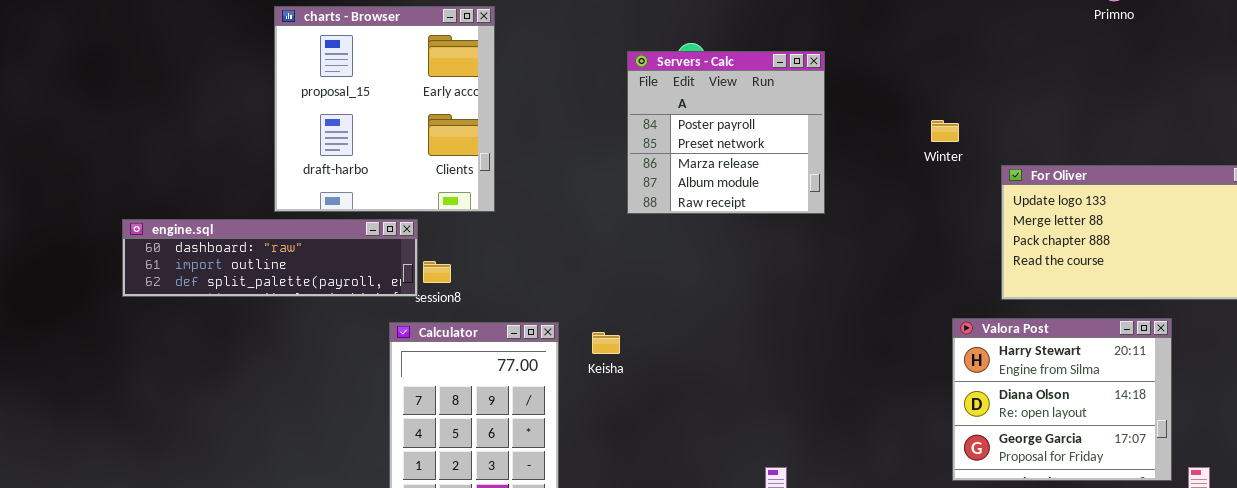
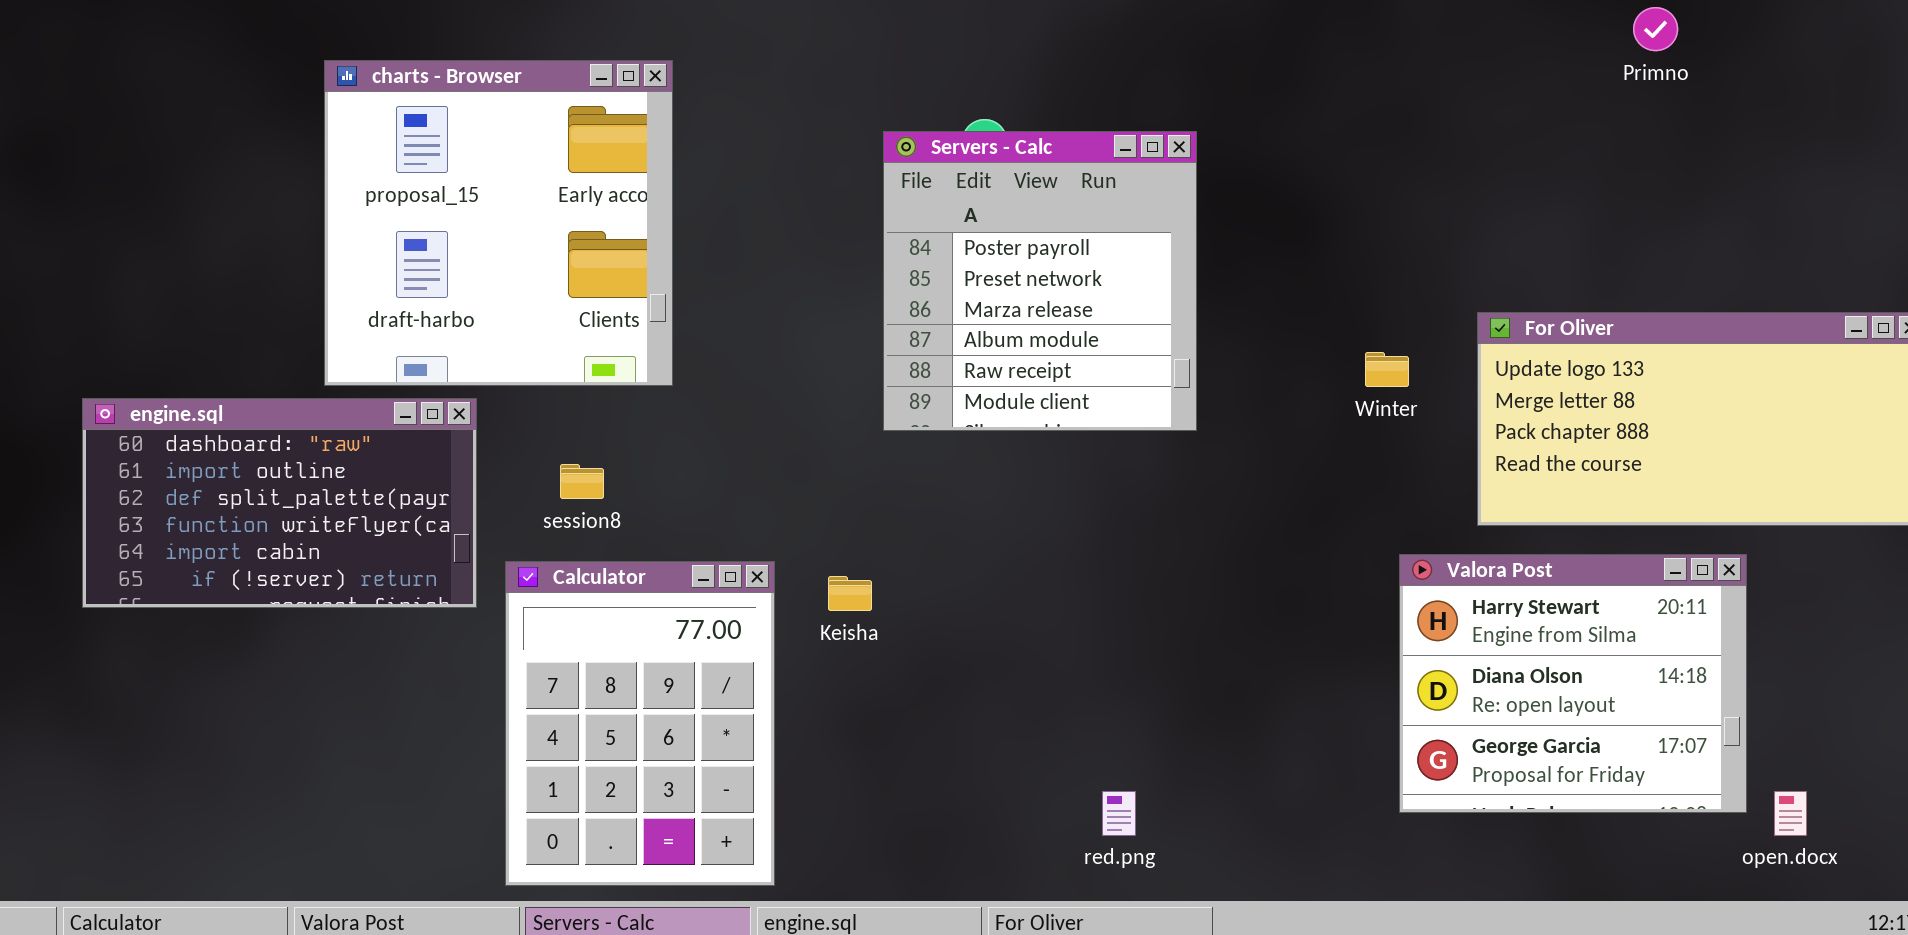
Servers - Calc: [627,51,825,214] -> [883,131,1197,431], resized
Winter: [931,120,959,142] -> [1365,352,1409,387], moved
engine.sql: [122,219,418,297] -> [82,398,477,608], resized

